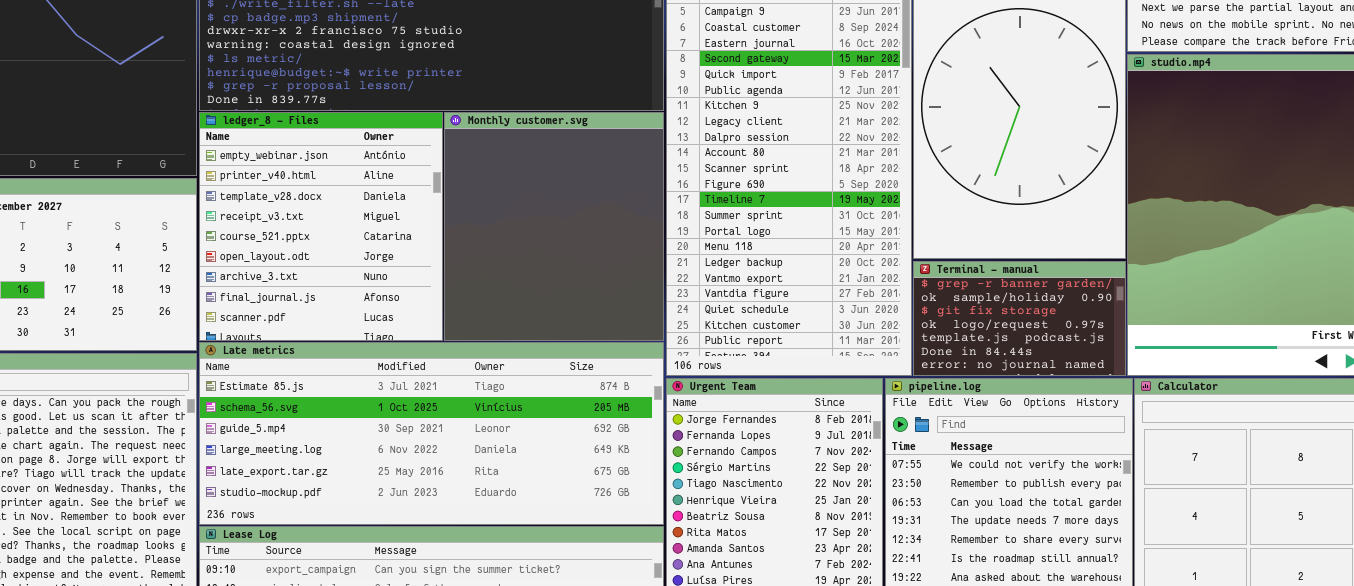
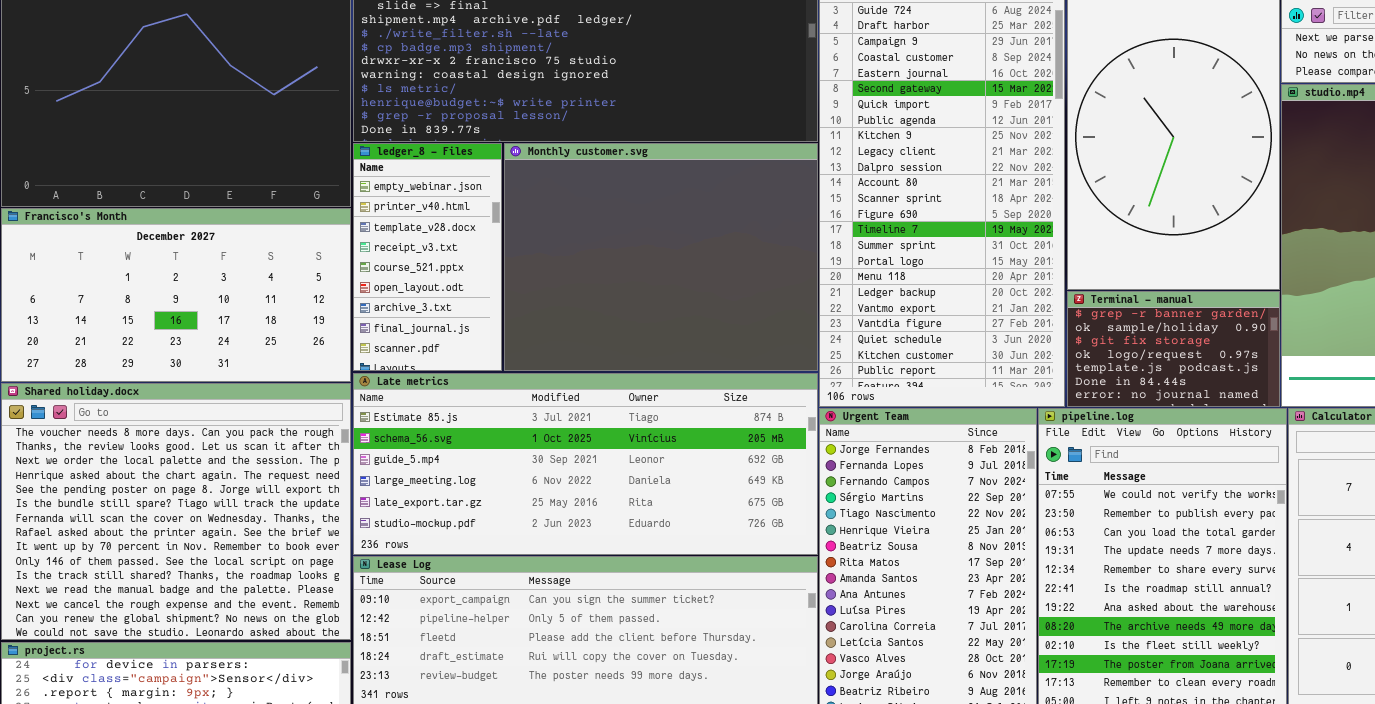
ledger_8 - Files: [199,112,443,341] -> [353,143,502,371], resized
Monthly customer.svg: [444,112,664,341] -> [504,143,818,371], resized

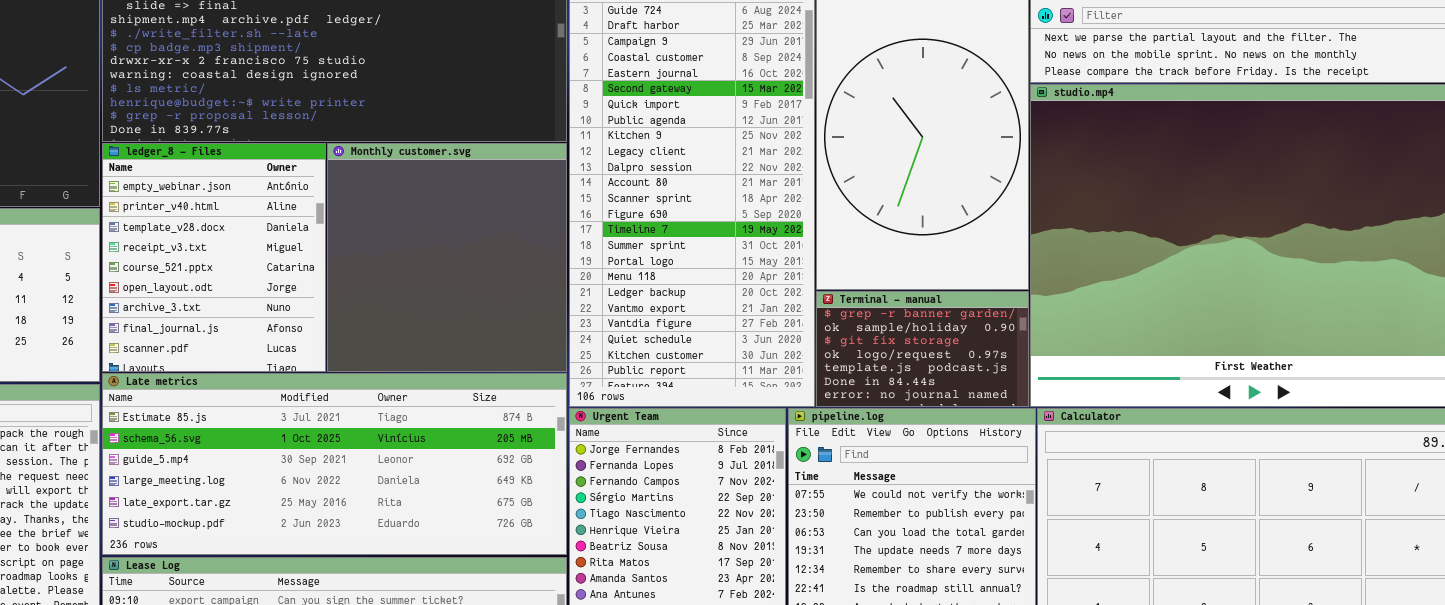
ledger_8 - Files: [353,143,502,371] -> [102,143,326,372], resized
Monthly customer.svg: [504,143,818,371] -> [327,143,567,372], resized

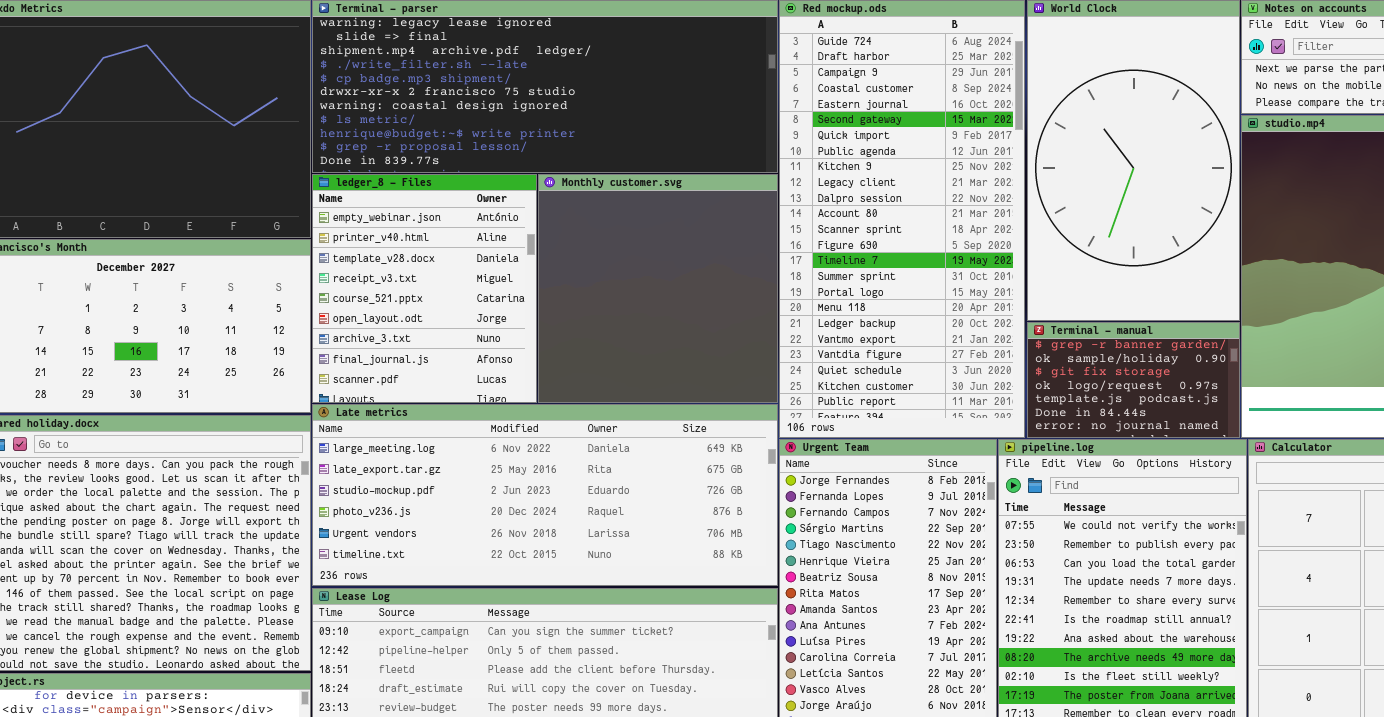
Late metrics: [102,373,567,555] -> [312,404,778,586], scrolled down 3 rows

